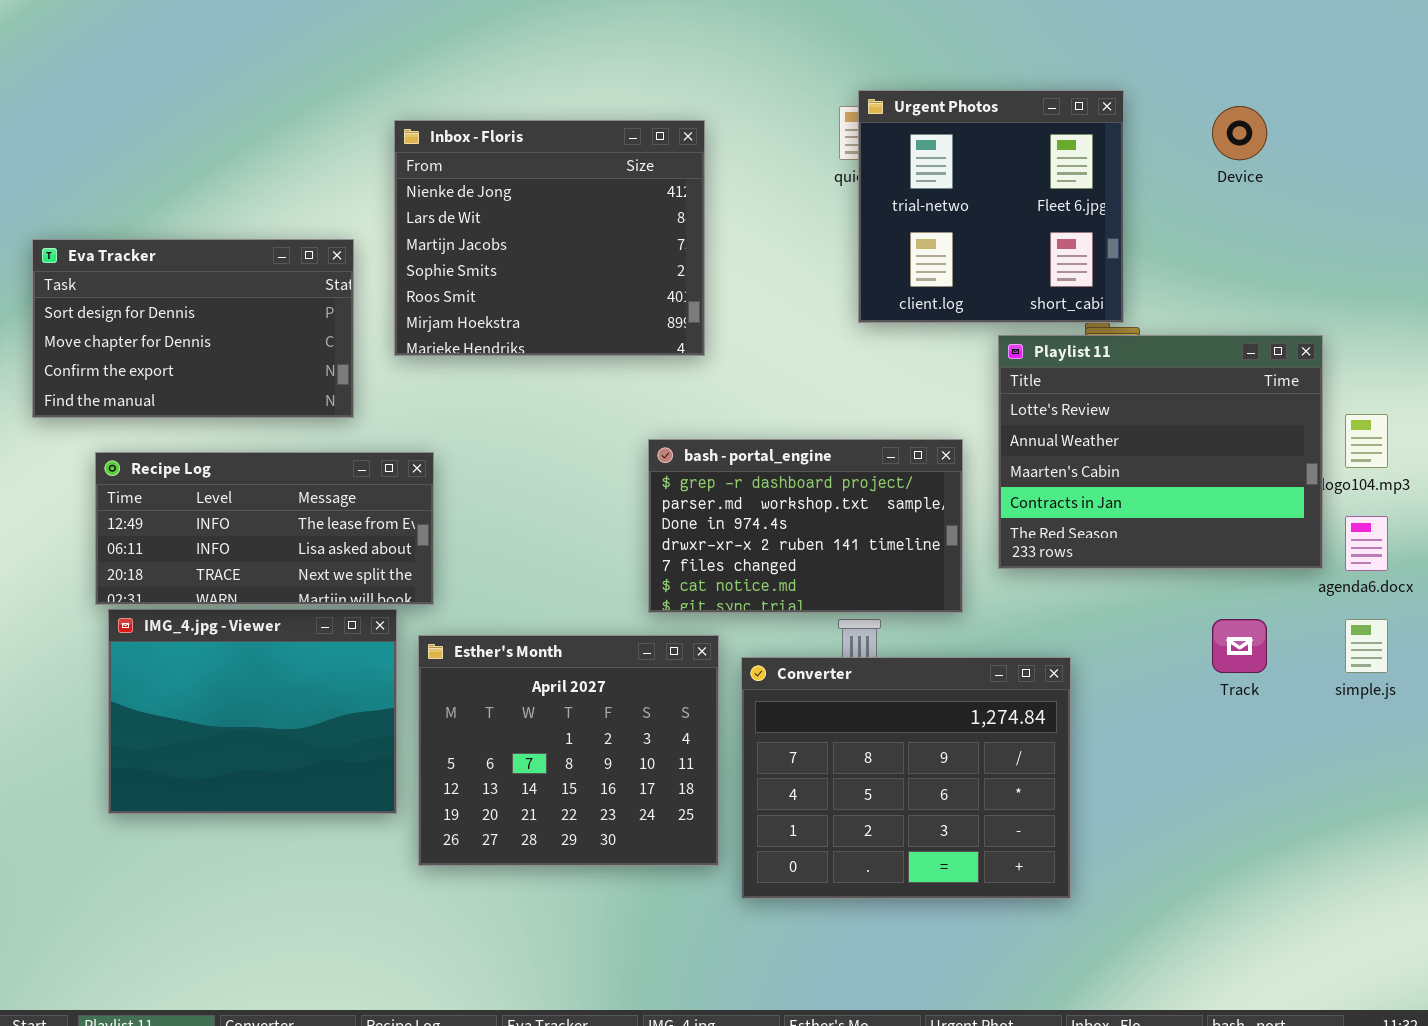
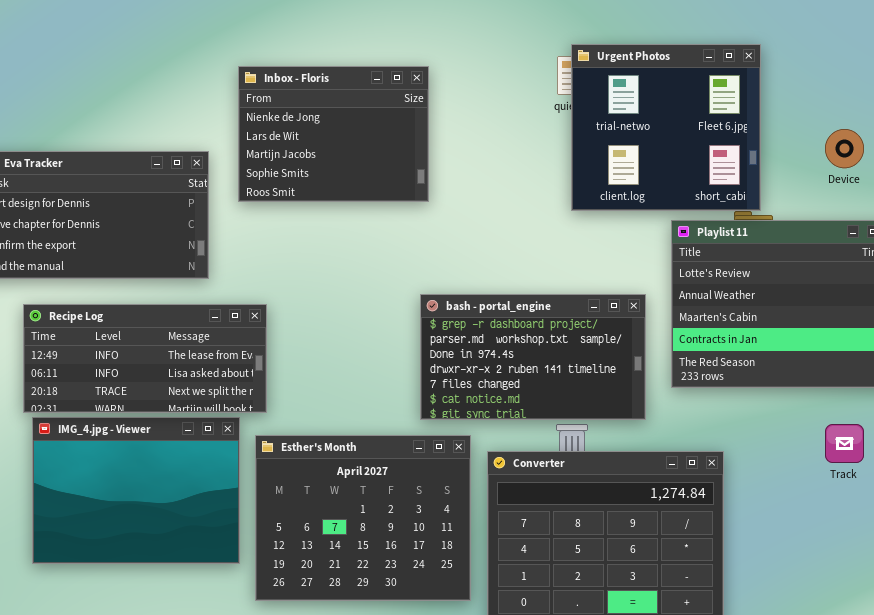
Device: [1212,106,1267,160] -> [825,129,864,168], moved
Inbox - Floris: [394,120,705,356] -> [238,66,429,202], resized

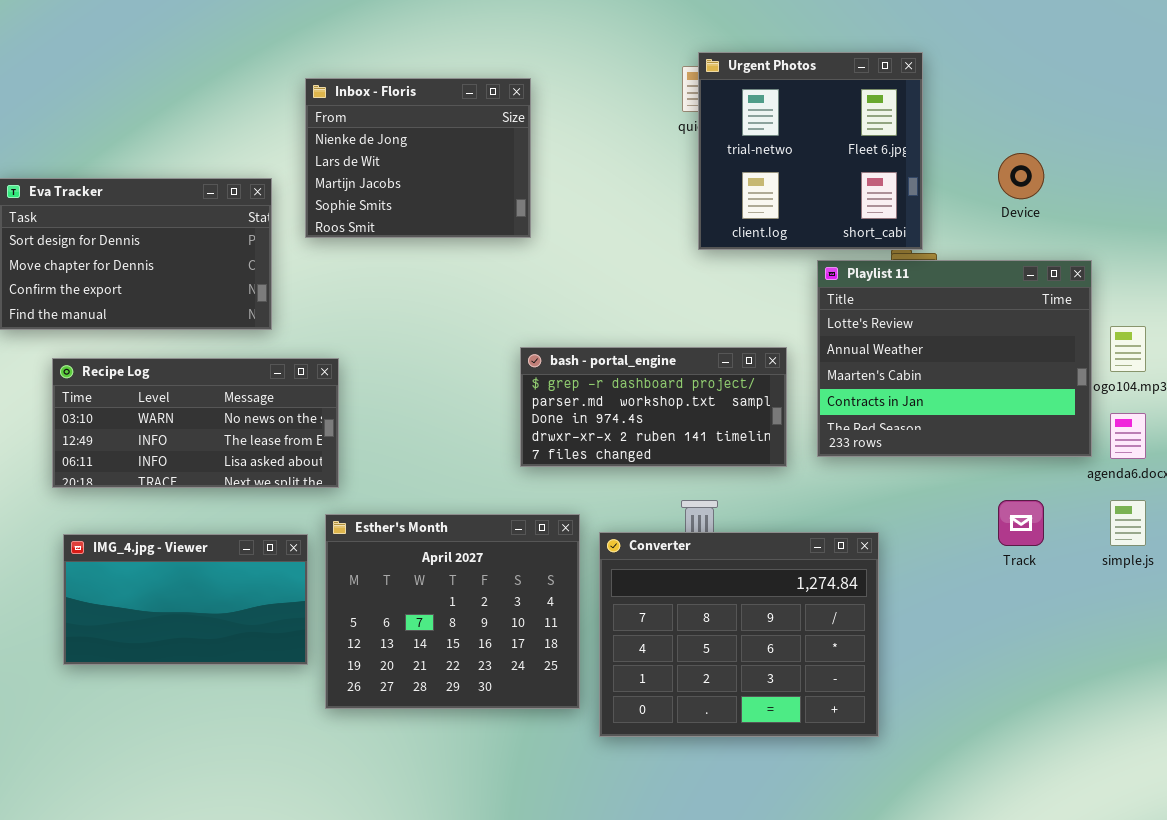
bash - portal_engine: [420,294,646,420] -> [520,347,787,467], resized
Recipe Log: [23,304,267,413] -> [52,358,339,488], scrolled up 1 row
IMG_4.jpg - Viewer: [32,417,240,564] -> [63,534,308,665], resized

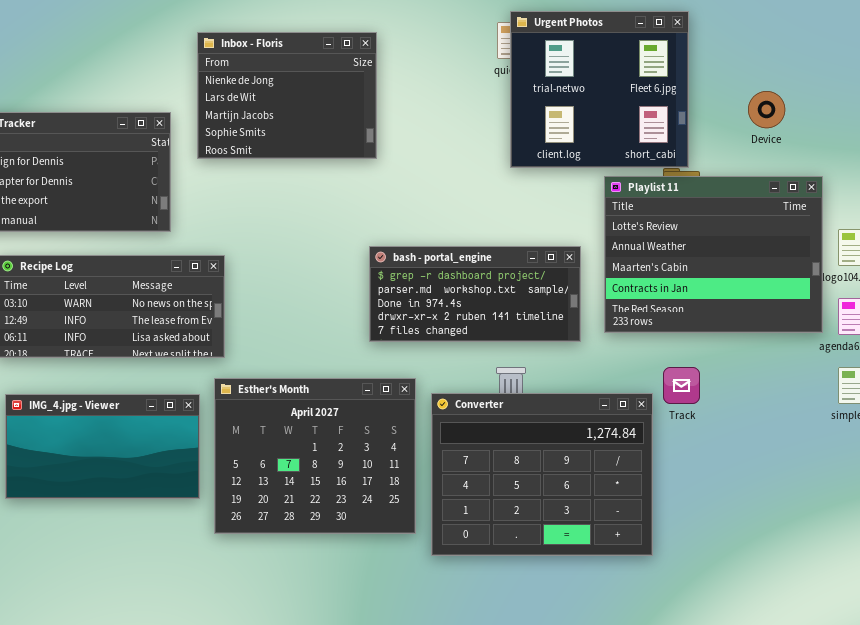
Track: [998,500,1044,546] -> [663,367,700,404], moved

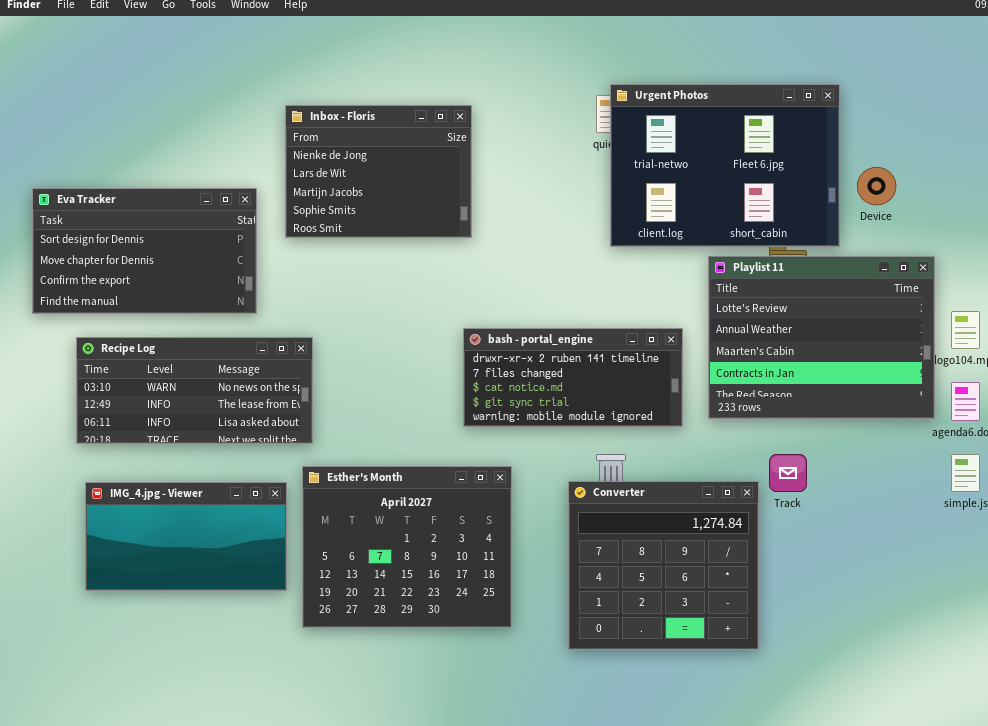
Urgent Photos: [510,11,689,168] -> [610,84,840,247], resized
bash - portal_engine: [369,246,581,342] -> [463,328,683,427], scrolled down 3 rows
Converter: [431,393,653,556] -> [568,481,759,650], resized

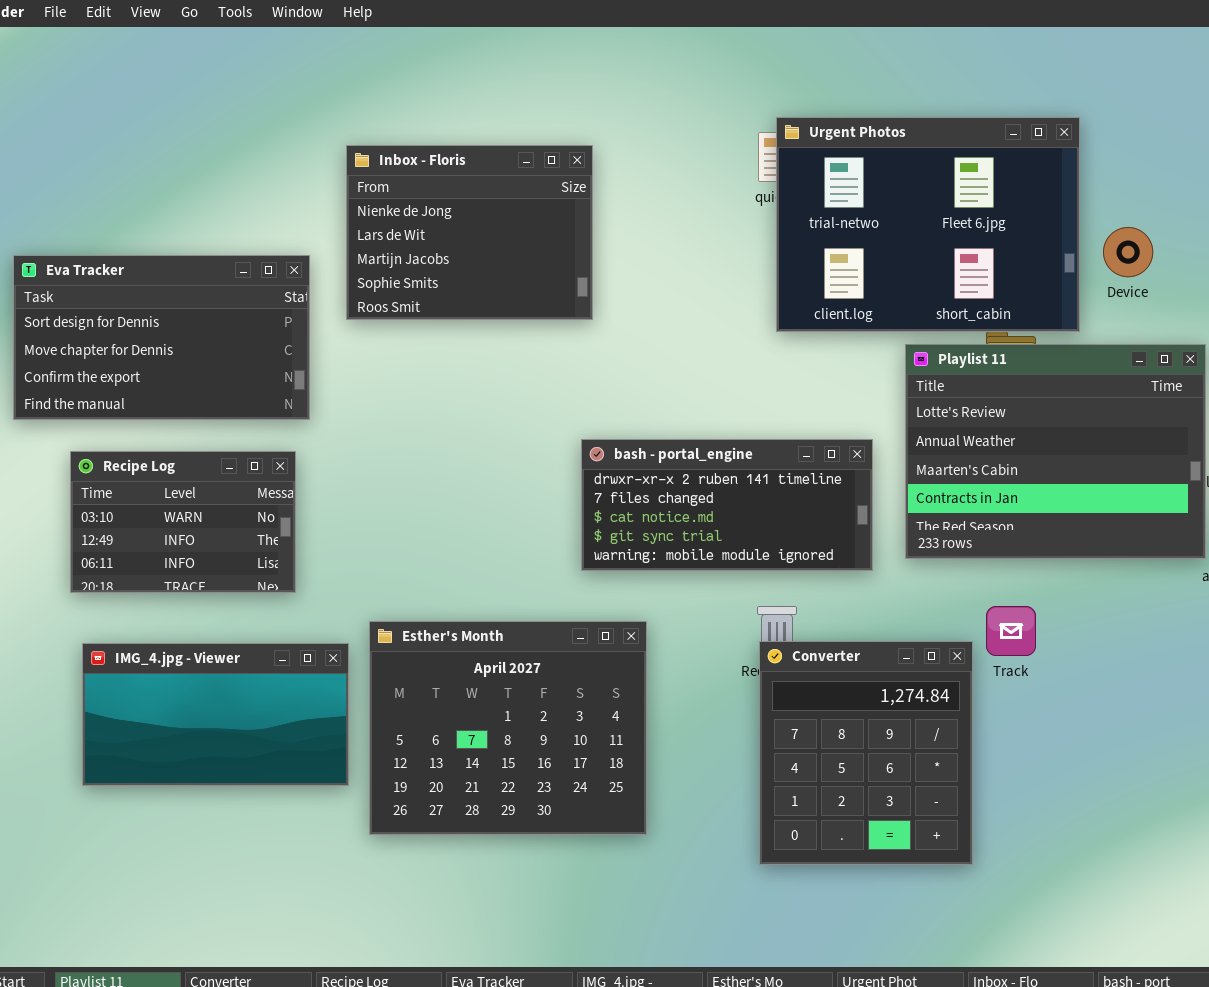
Recipe Log: [76,337,313,444] -> [70,451,296,593], resized
Converter: [568,481,759,650] -> [759,641,973,865], resized

